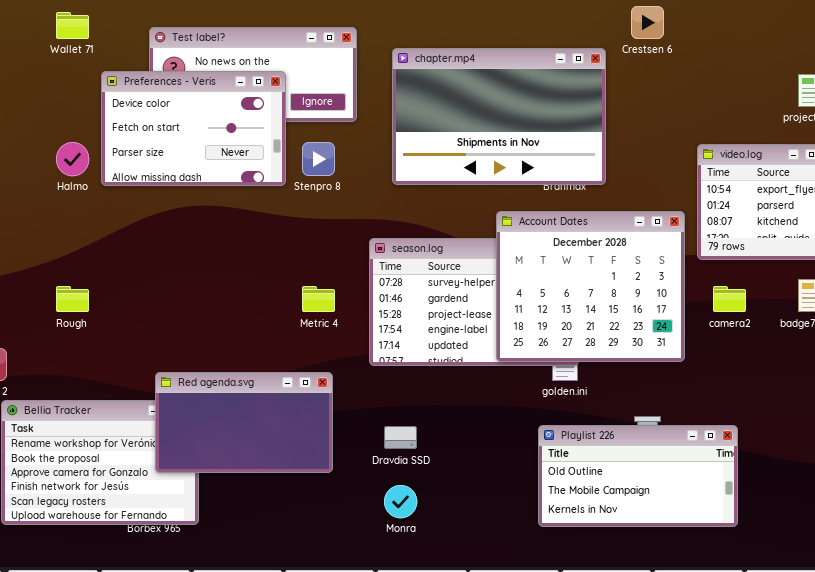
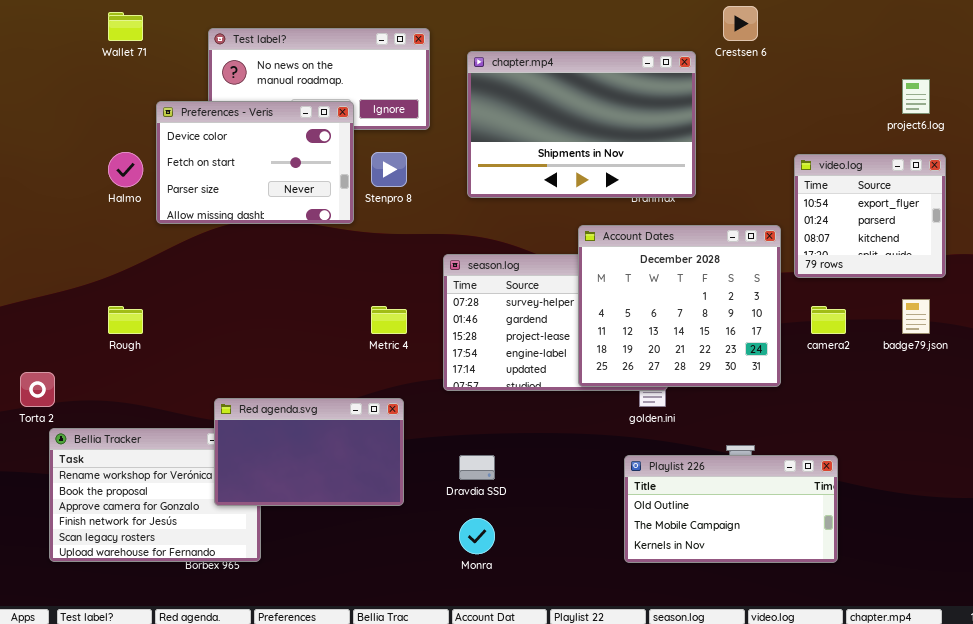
Preferences - Veris: [101,71,286,186] -> [156,101,354,224], moved

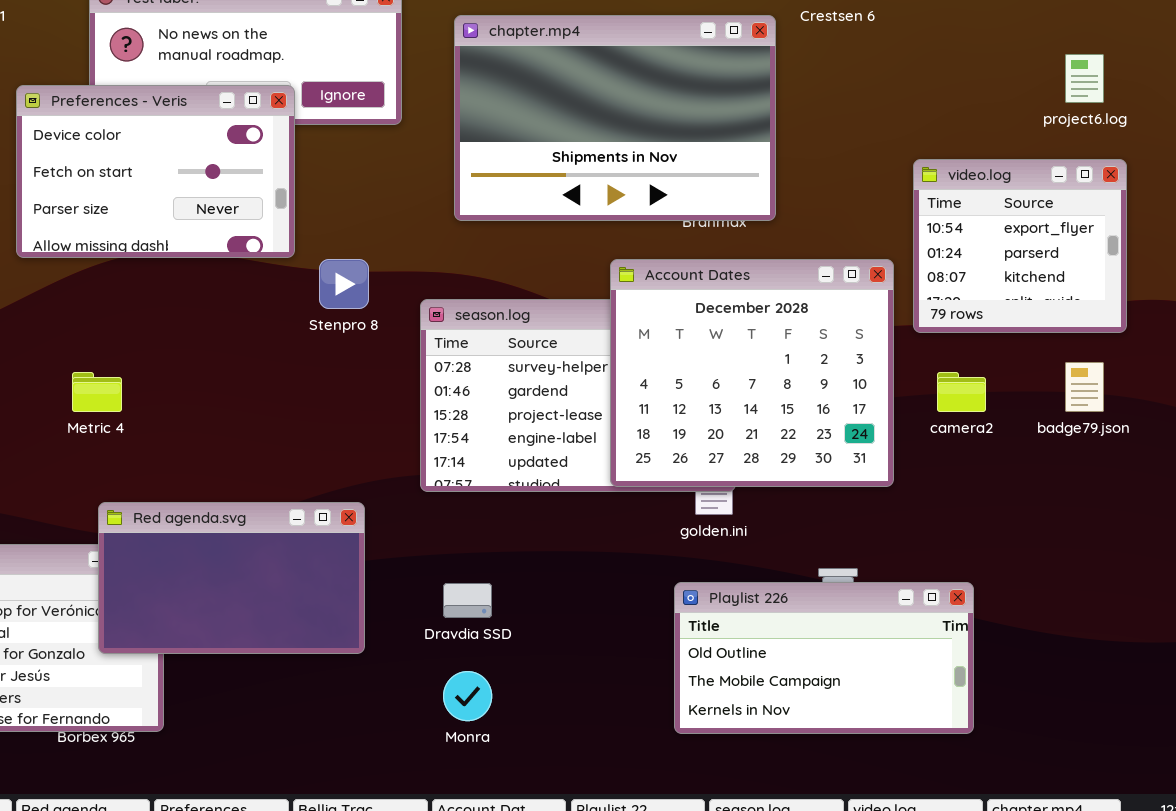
Stenpro 8: [371,152,407,187] -> [319,259,369,309], moved
Metric 4: [371,306,407,334] -> [72,372,122,412], moved

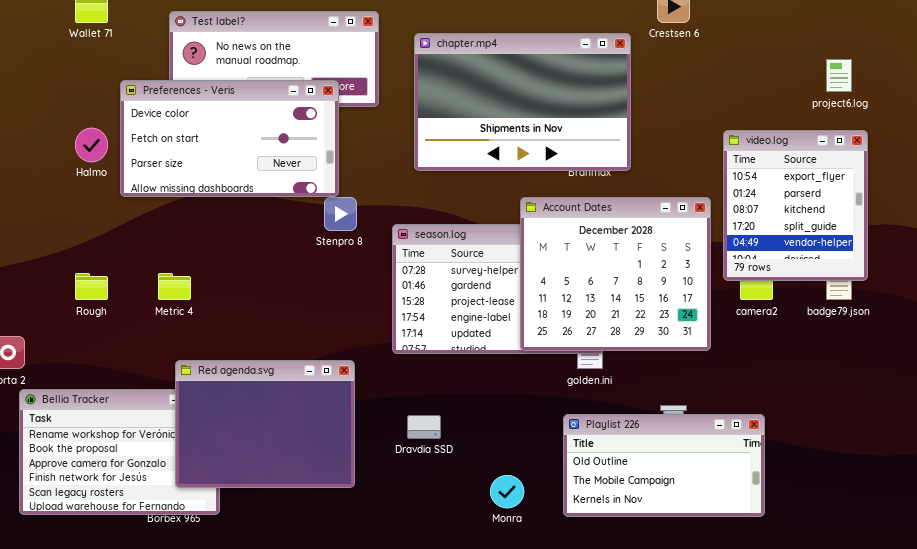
Preferences - Veris: [16,85,295,258] -> [120,80,339,197], resized
video.log: [913,159,1127,333] -> [723,130,868,281], resized
Red agenda.svg: [98,502,365,654] -> [175,360,355,488], resized
Monra: [443,671,492,721] -> [490,475,524,508], moved

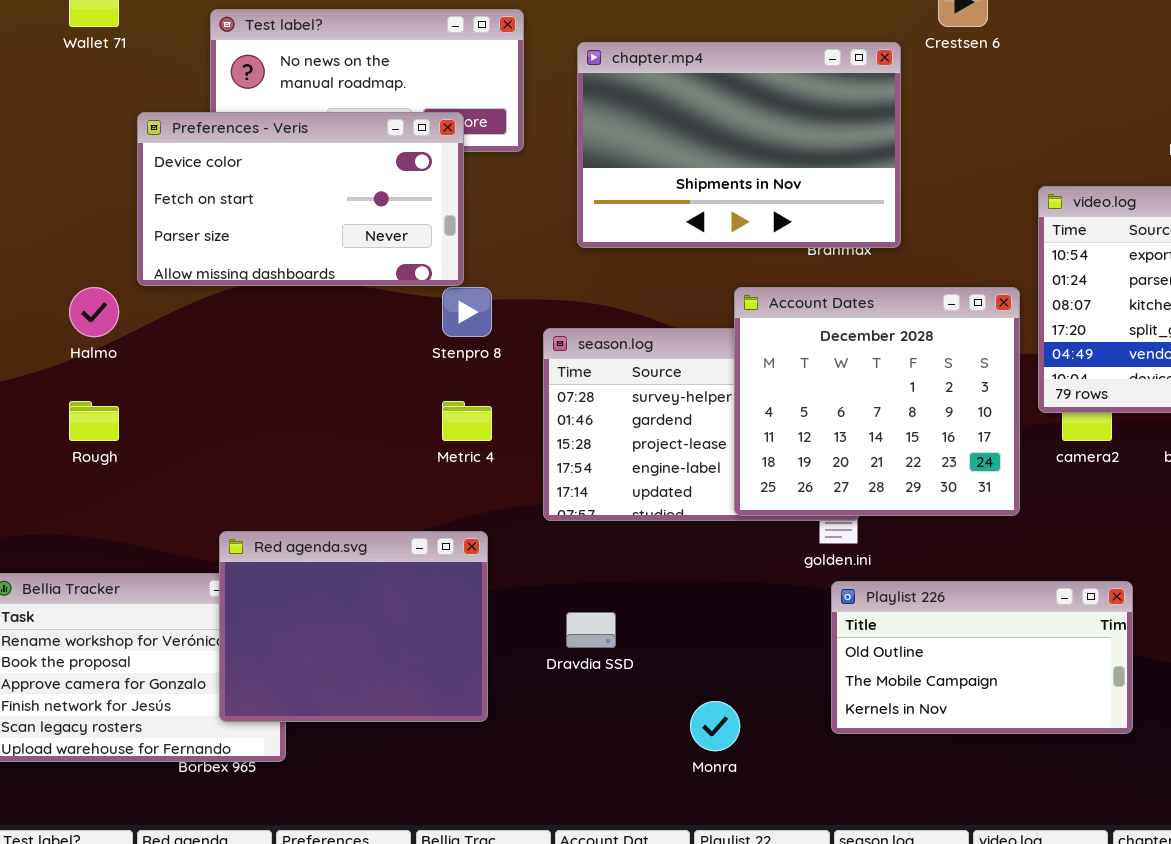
Halmo: [75,128,108,162] -> [69,287,119,337], moved
Metric 4: [158,273,191,300] -> [442,401,492,441], moved
Playlist 226: [563,414,765,517] -> [831,581,1133,734], moved

